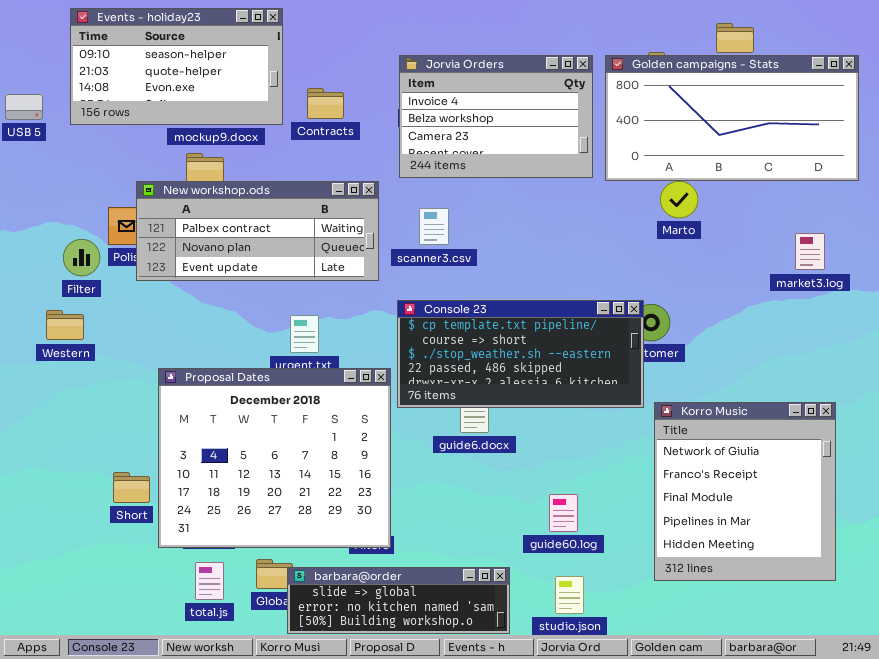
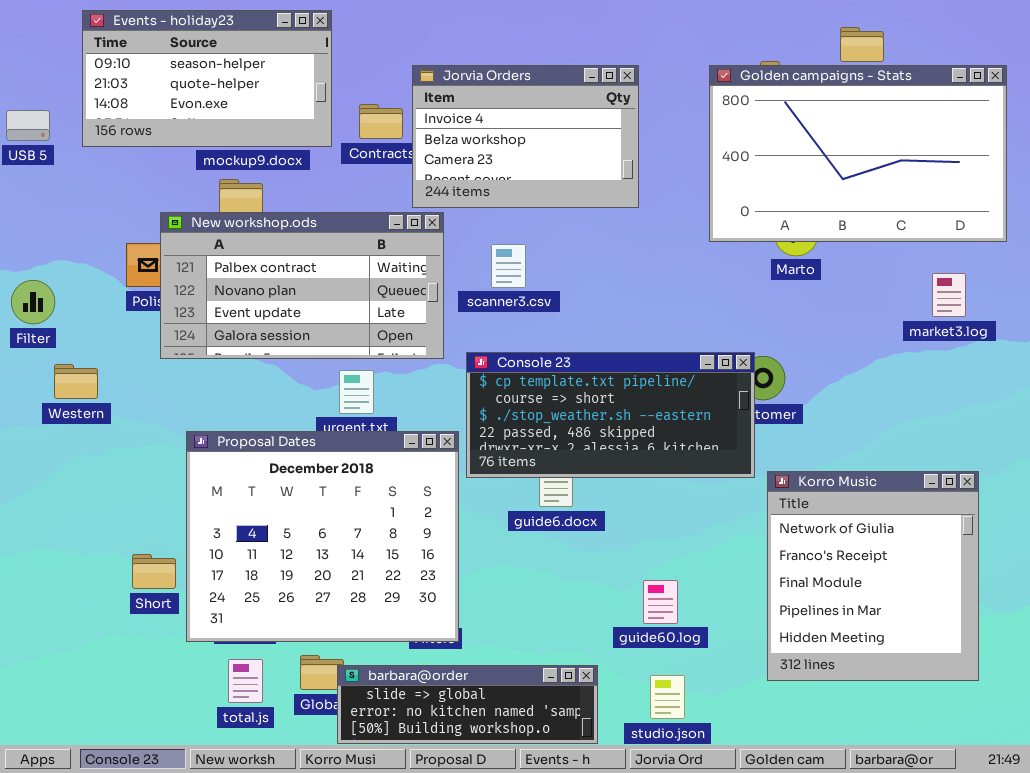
Jorvia Orders: [399,55,593,178] -> [412,65,639,208], moved
Golden campaigns - Stats: [605,55,859,181] -> [709,65,1007,242], resized
New workshop.ods: [136,181,379,281] -> [160,212,444,359], resized
Filter: [63,239,100,276] -> [11,280,55,324], moved

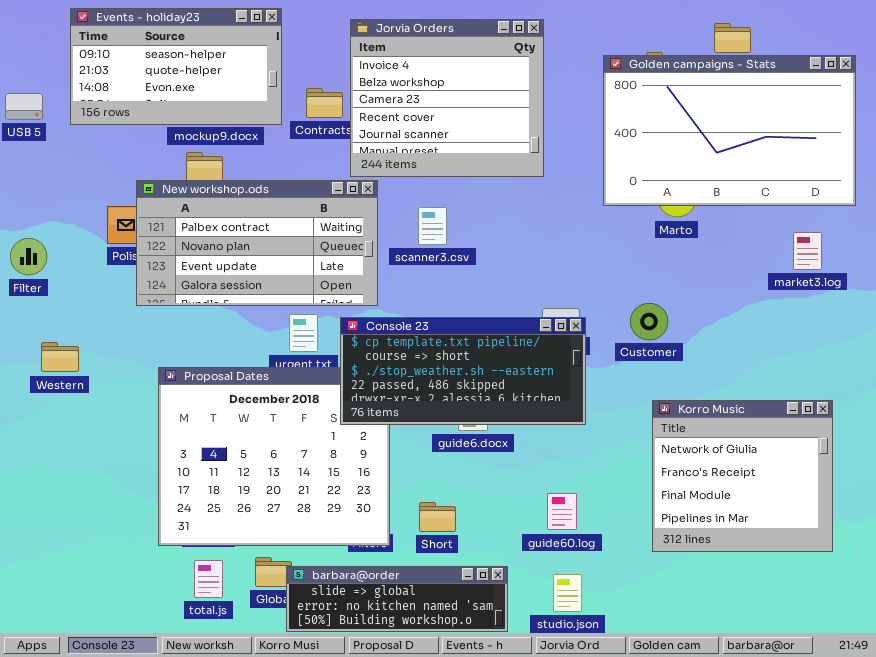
Jorvia Orders: [412,65,639,208] -> [350,19,544,177], resized
Console 23: [466,352,755,478] -> [340,317,586,425], moved
Western: [54,364,98,399] -> [41,342,79,372], moved
Korro Music: [767,471,979,681] -> [652,400,833,552], resized
Short: [132,554,176,589] -> [419,502,456,532], moved

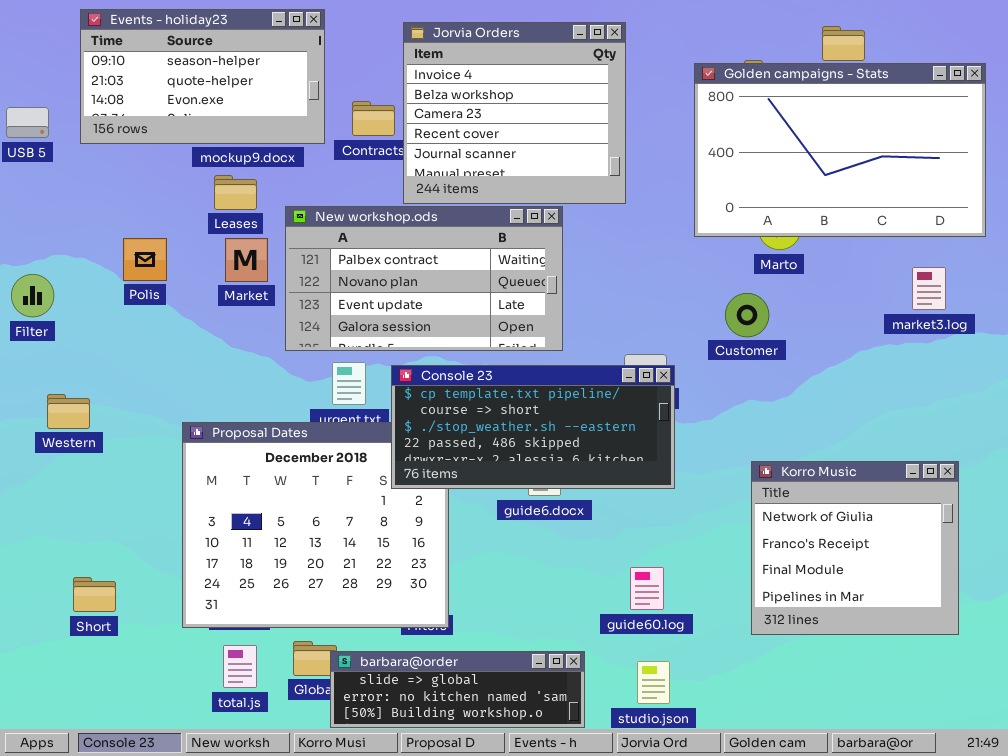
New workshop.ods: [136,180,378,306] -> [285,206,563,351], moved
Customer: [630,303,668,340] -> [725,293,769,337], moved
Short: [419,502,456,532] -> [73,577,116,612], moved

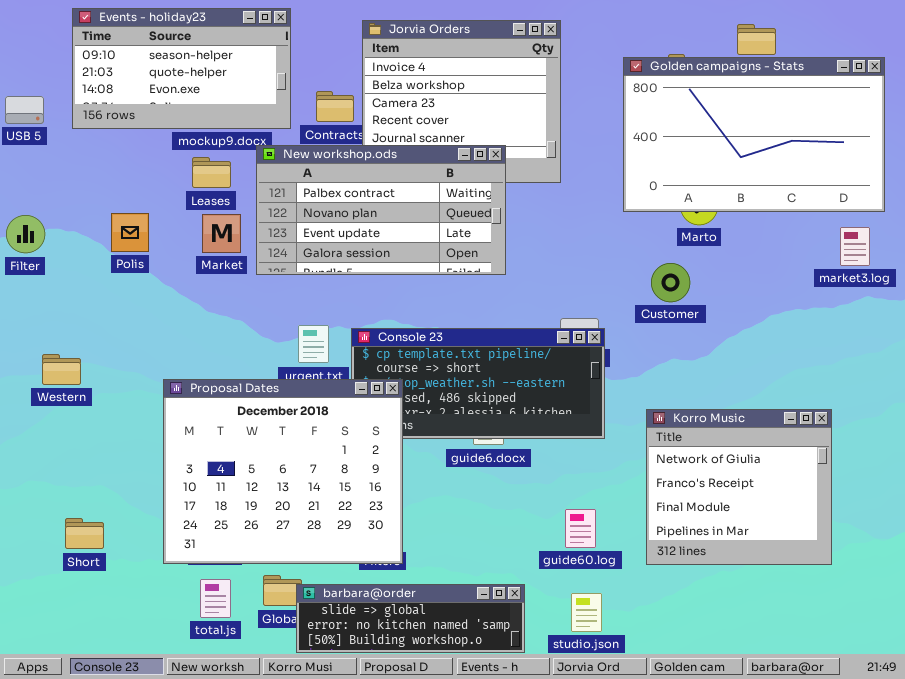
New workshop.ods: [285,206,563,351] -> [256,145,506,275], moved
market3.log: [912,267,946,310] -> [840,227,870,266], moved
Filter: [11,274,54,317] -> [6,215,45,253], moved
Proposal Dates: [182,422,449,628] -> [163,379,403,564], raised
Korro Music: [751,461,959,635] -> [646,409,832,565], moved

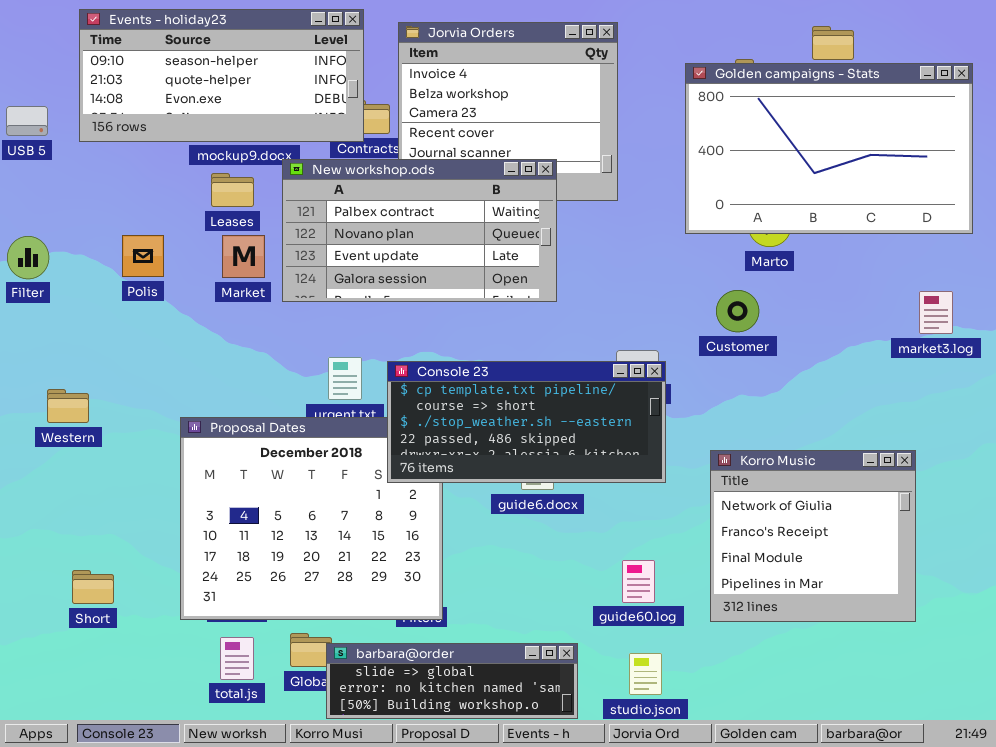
Events - holiday23: [72,8,291,129] -> [79,9,364,142], resized
market3.log: [840,227,870,266] -> [919,291,953,334], moved
Console 23: [351,328,605,439] -> [387,361,666,483], raised

